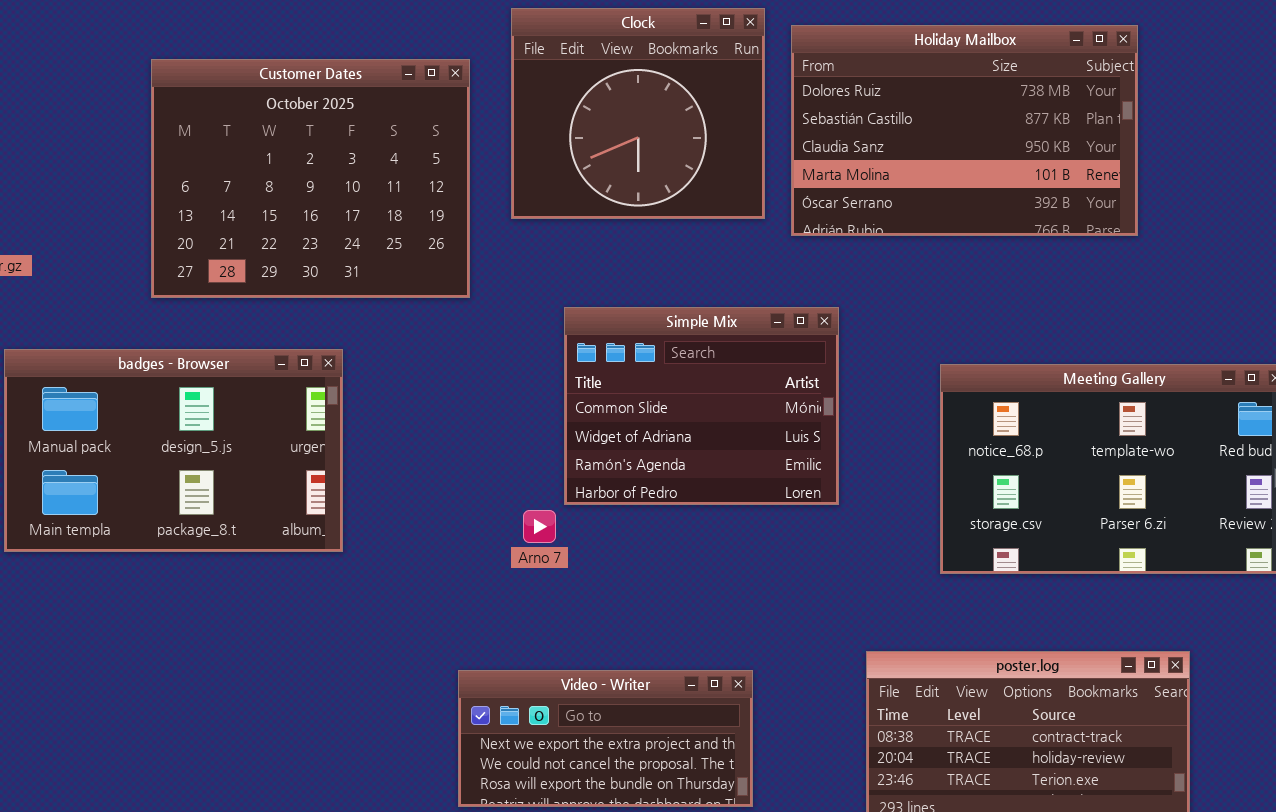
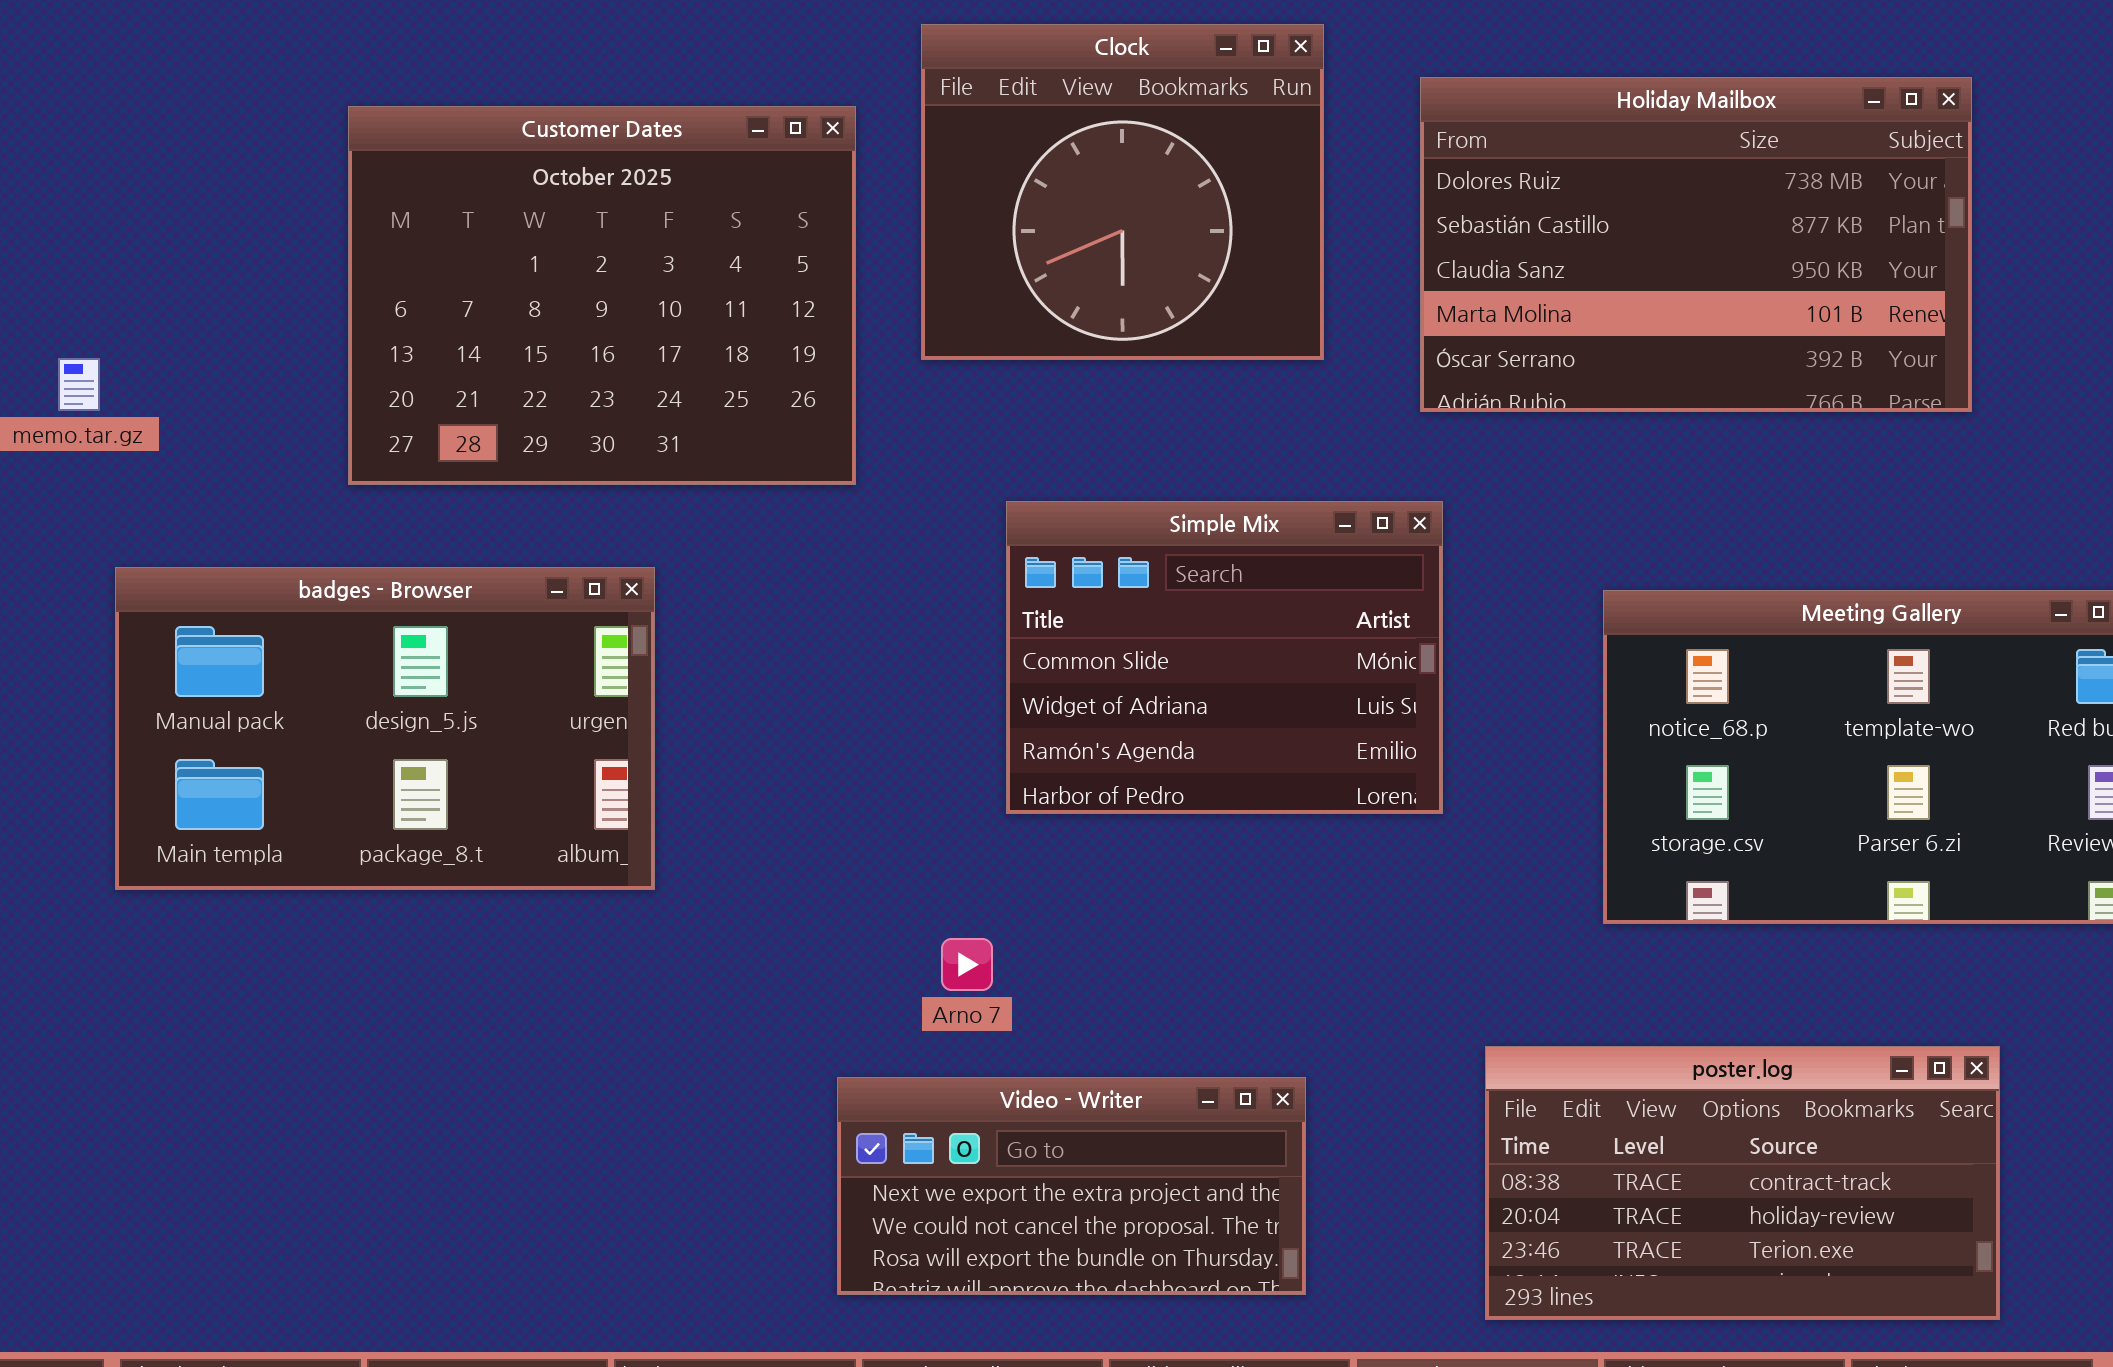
Holiday Mailbox: [791,25,1138,236] -> [1420,77,1972,412], moved
Arno 7: [523,510,556,543] -> [941,938,993,991], moved

